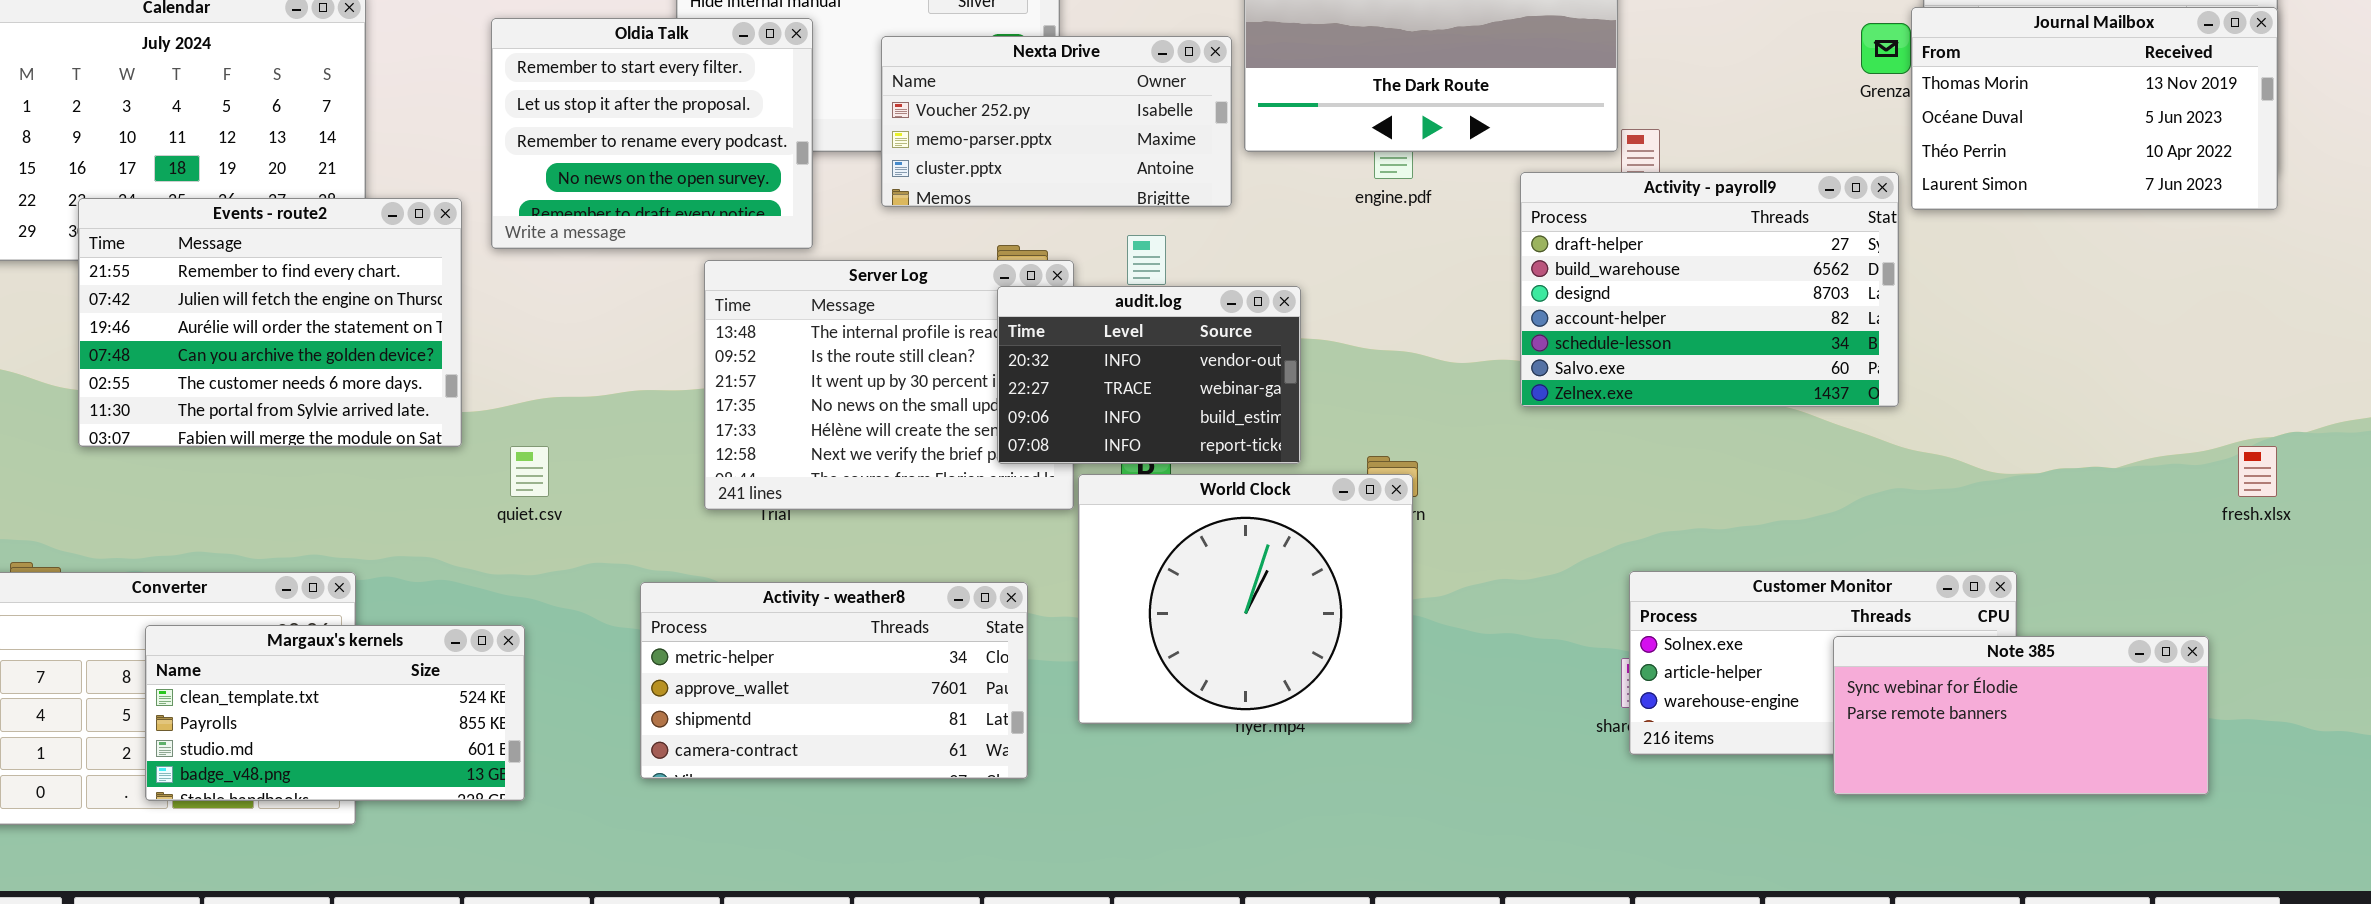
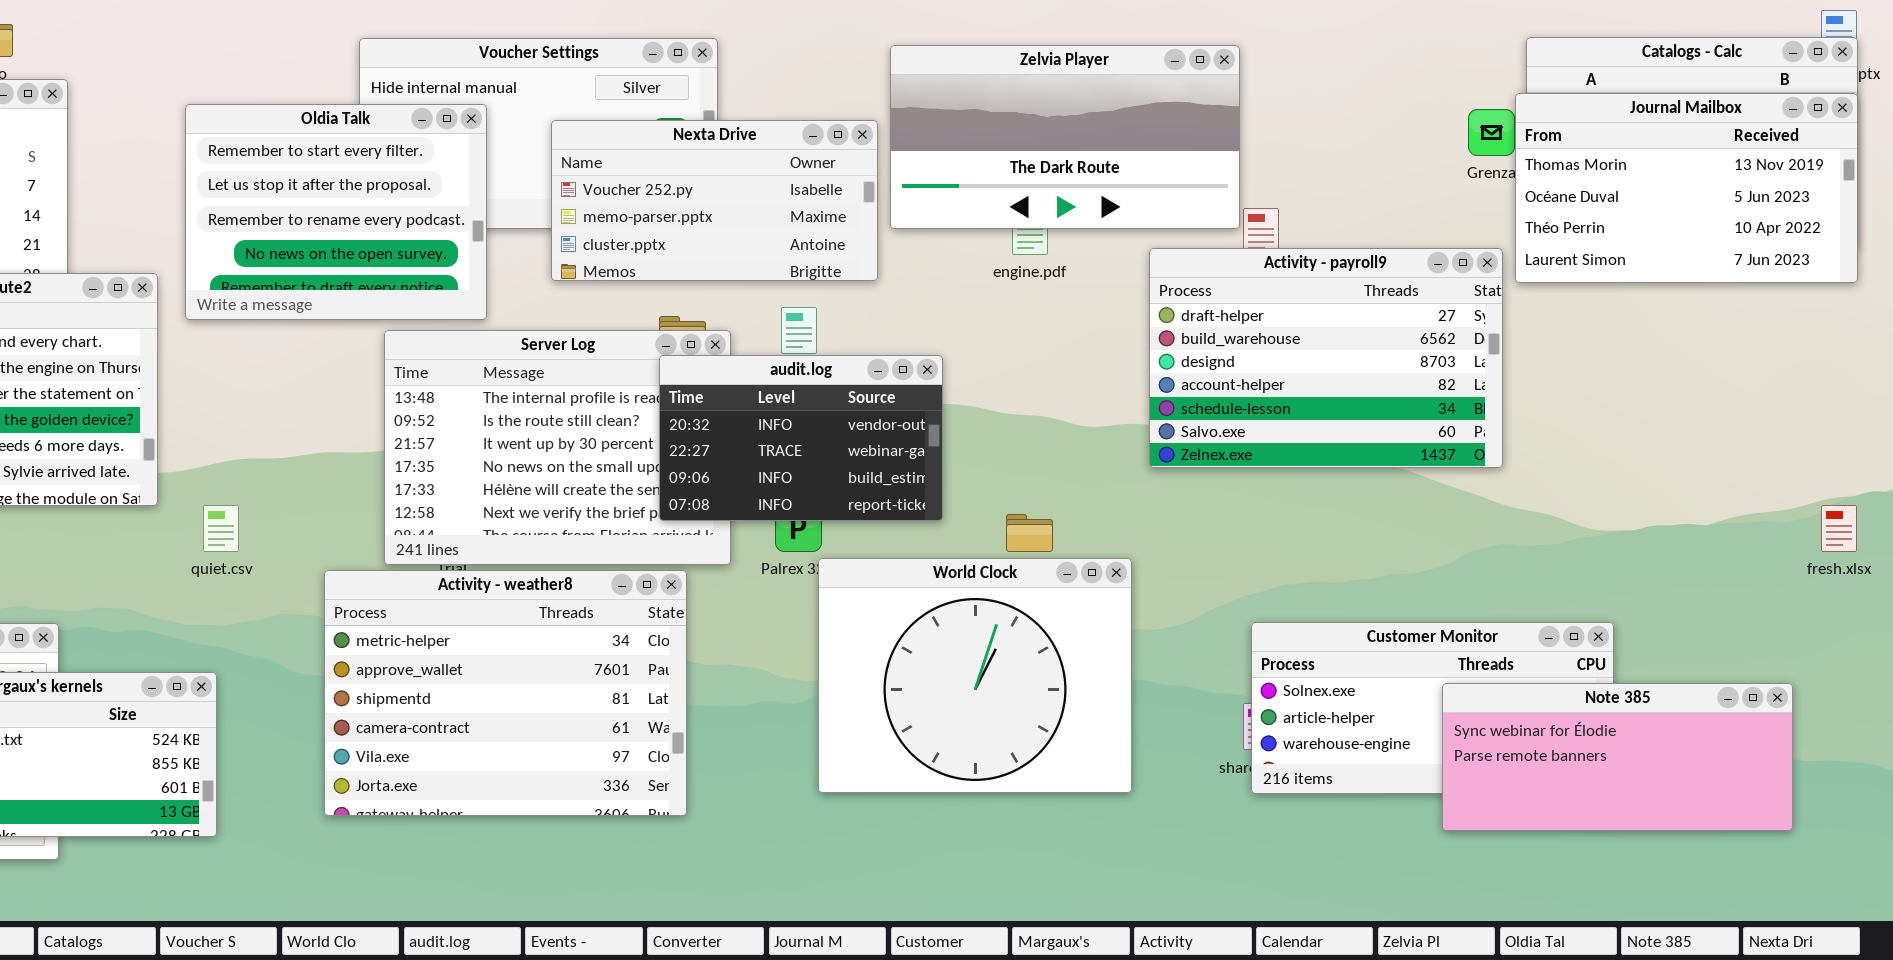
World Clock: [1078,474,1413,724] -> [818,558,1132,793], moved
Activity - weather8: [640,582,1028,779] -> [324,570,687,816], resized

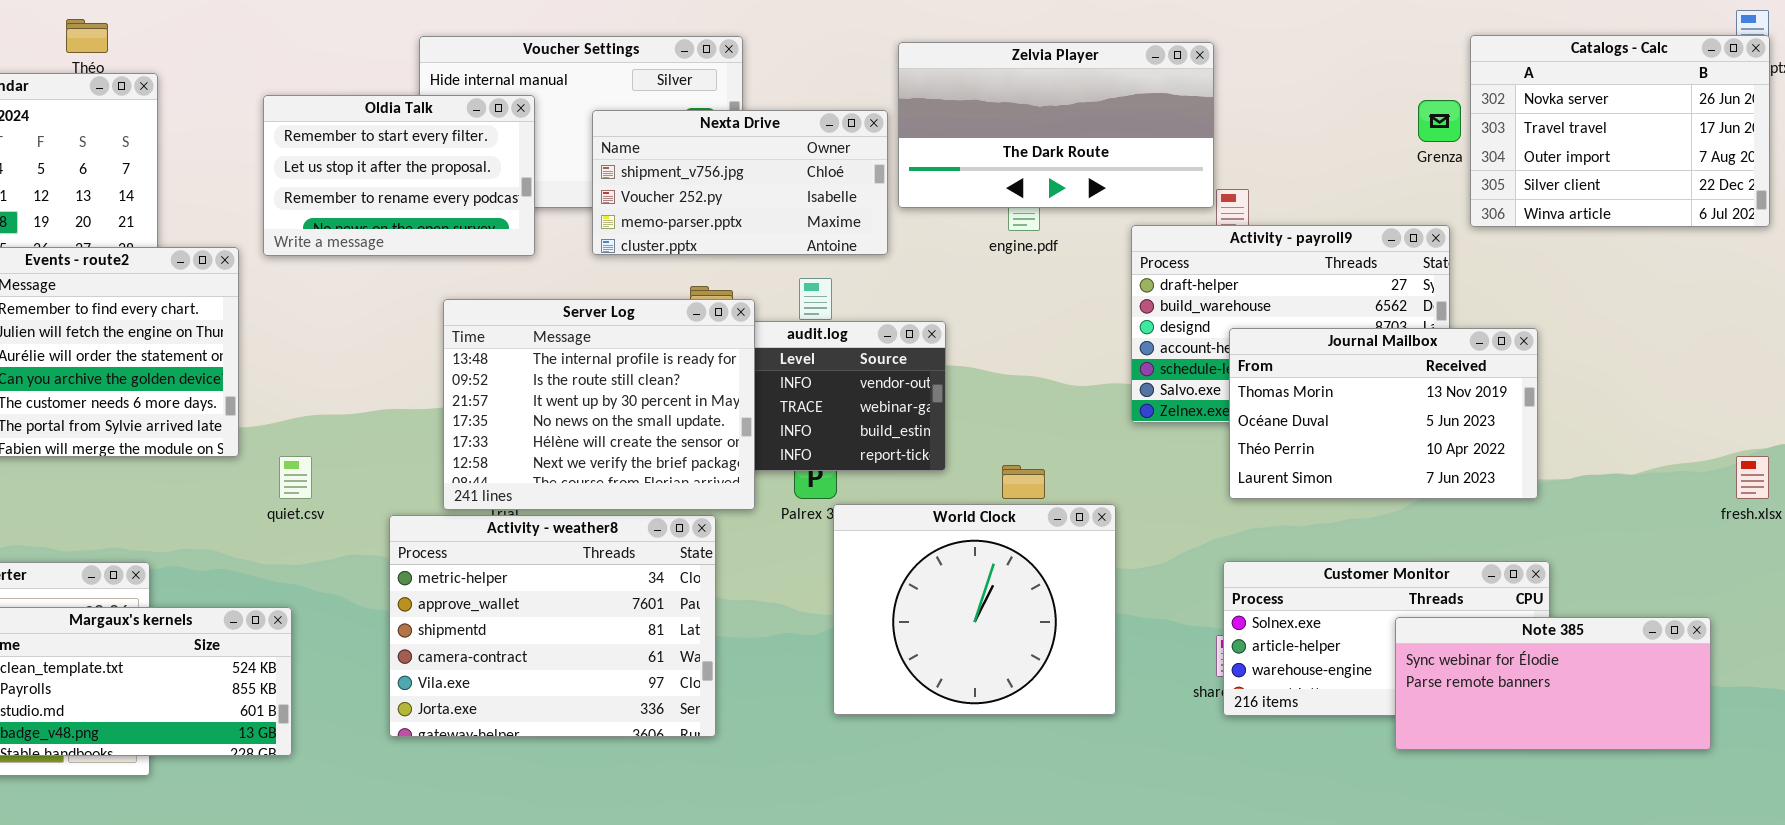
Journal Mailbox: [1515,93,1858,283] -> [1229,328,1538,499], moved
Oldia Talk: [185,104,487,320] -> [263,95,535,256], resized
Nexta Drive: [551,120,878,281] -> [592,110,888,255], scrolled up 1 row
Server Log: [384,330,731,565] -> [443,299,755,510], raised

